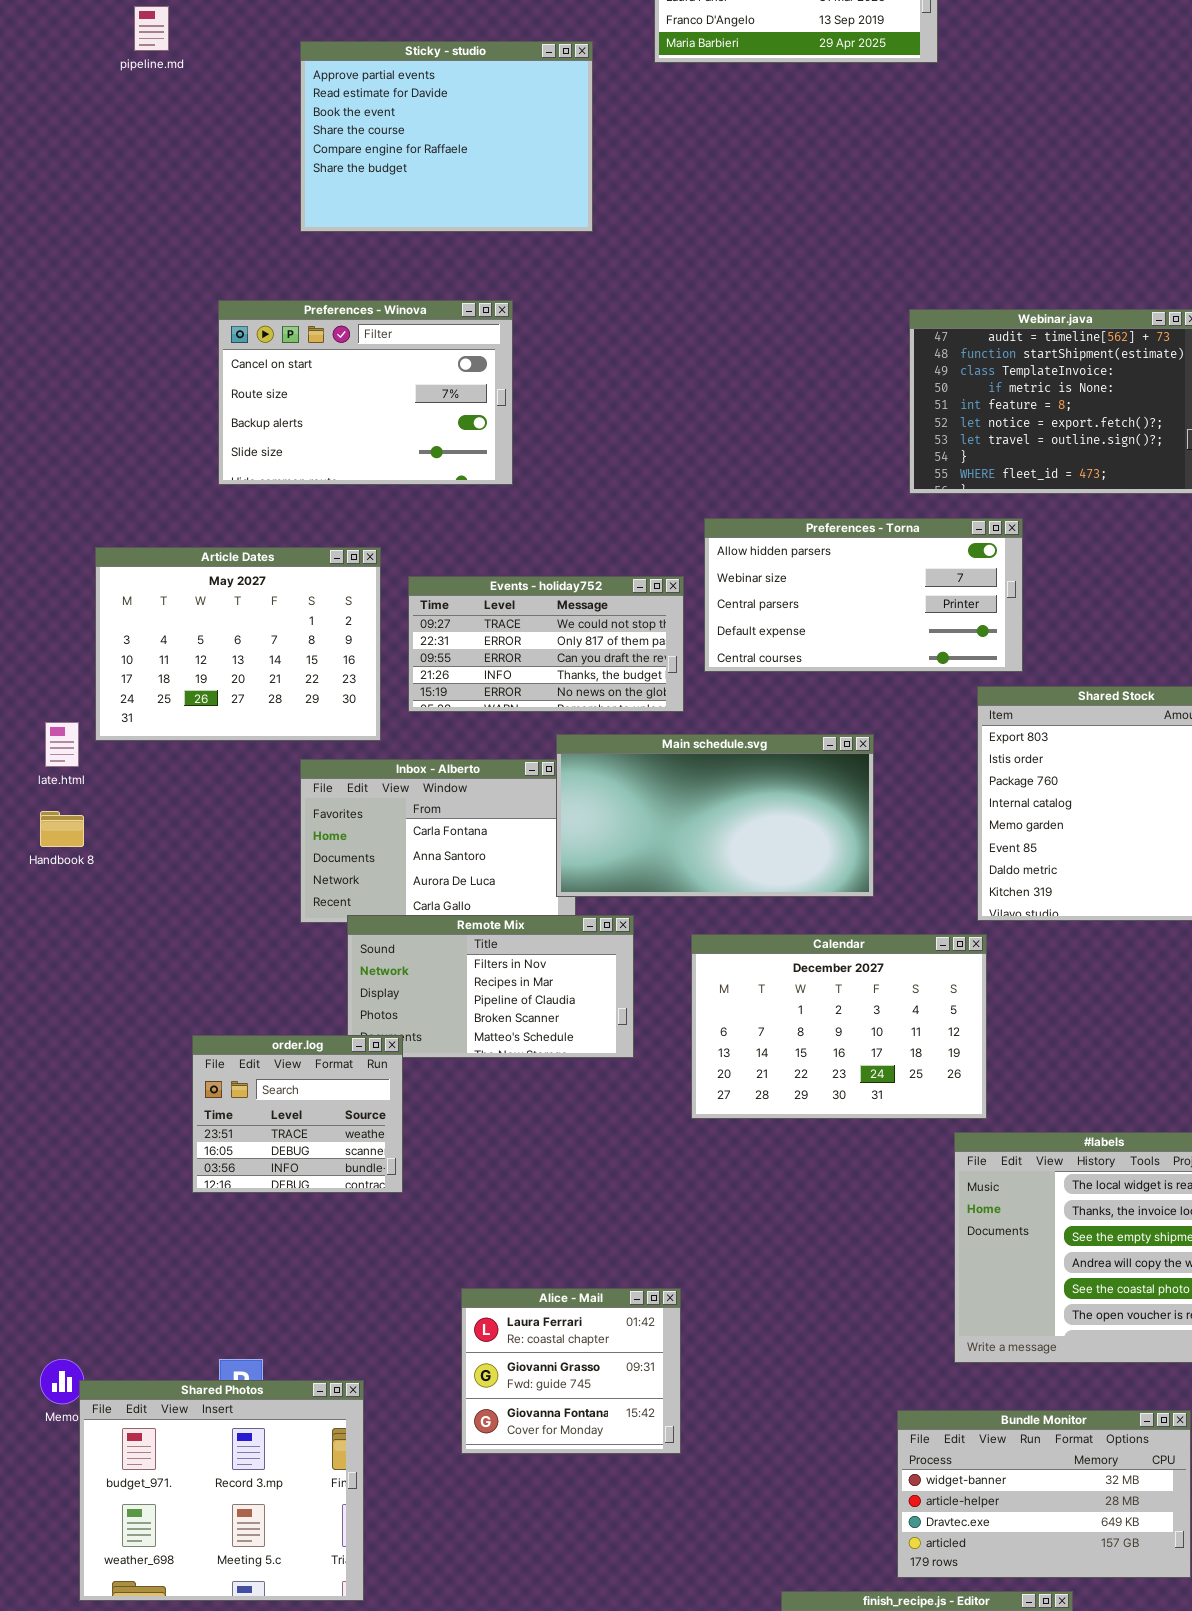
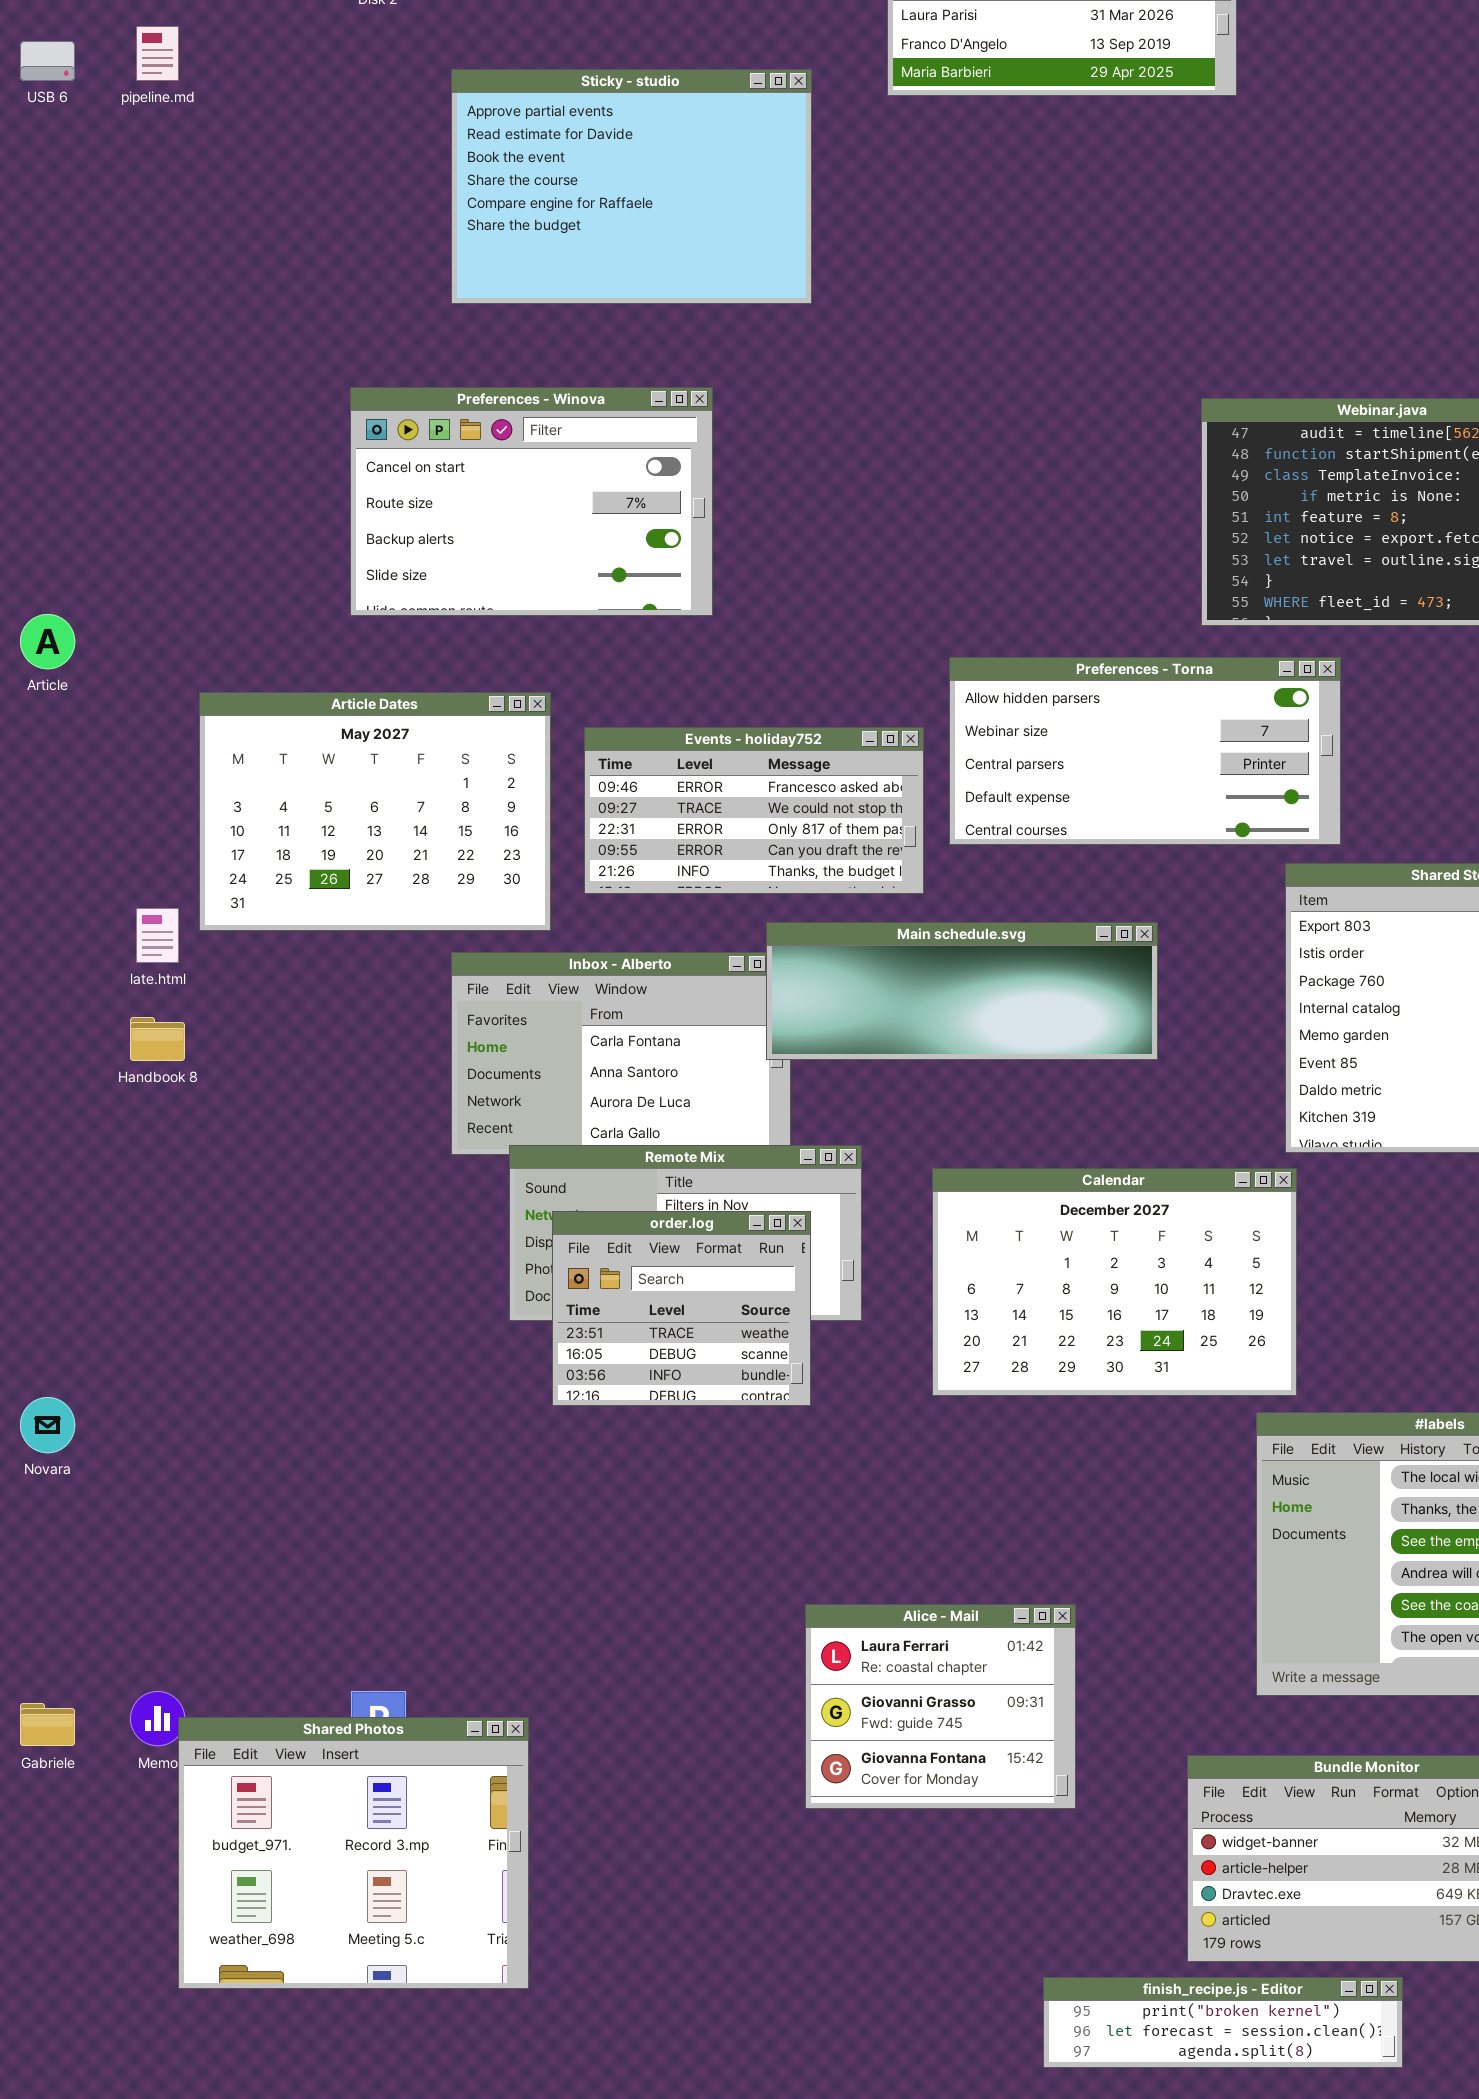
pipeline.md: [134,6,169,51] -> [136,26,179,81], moved
Events - holiday752: [408,576,684,712] -> [584,727,924,894], scrolled up 1 row
Main schedule.svg: [556,734,874,897] -> [766,922,1158,1060], resized
order.log: [192,1035,403,1193] -> [552,1211,811,1406], moved
Alice - Mail: [461,1288,681,1454] -> [805,1604,1076,1809], moved

